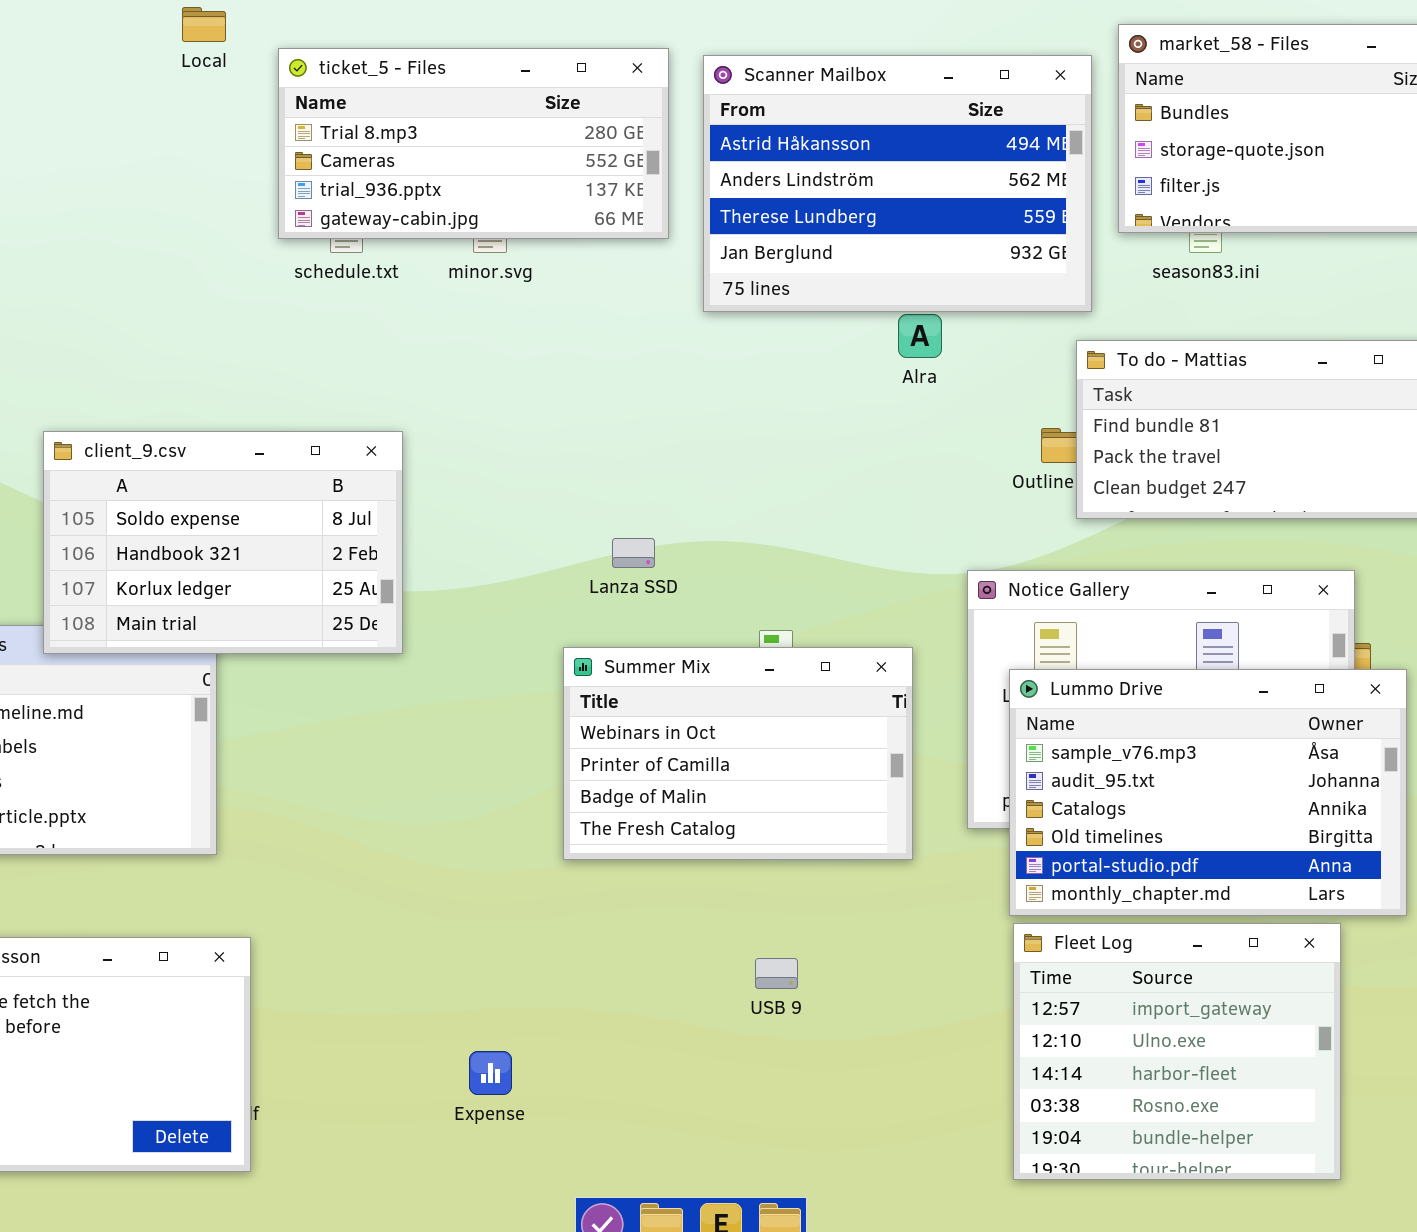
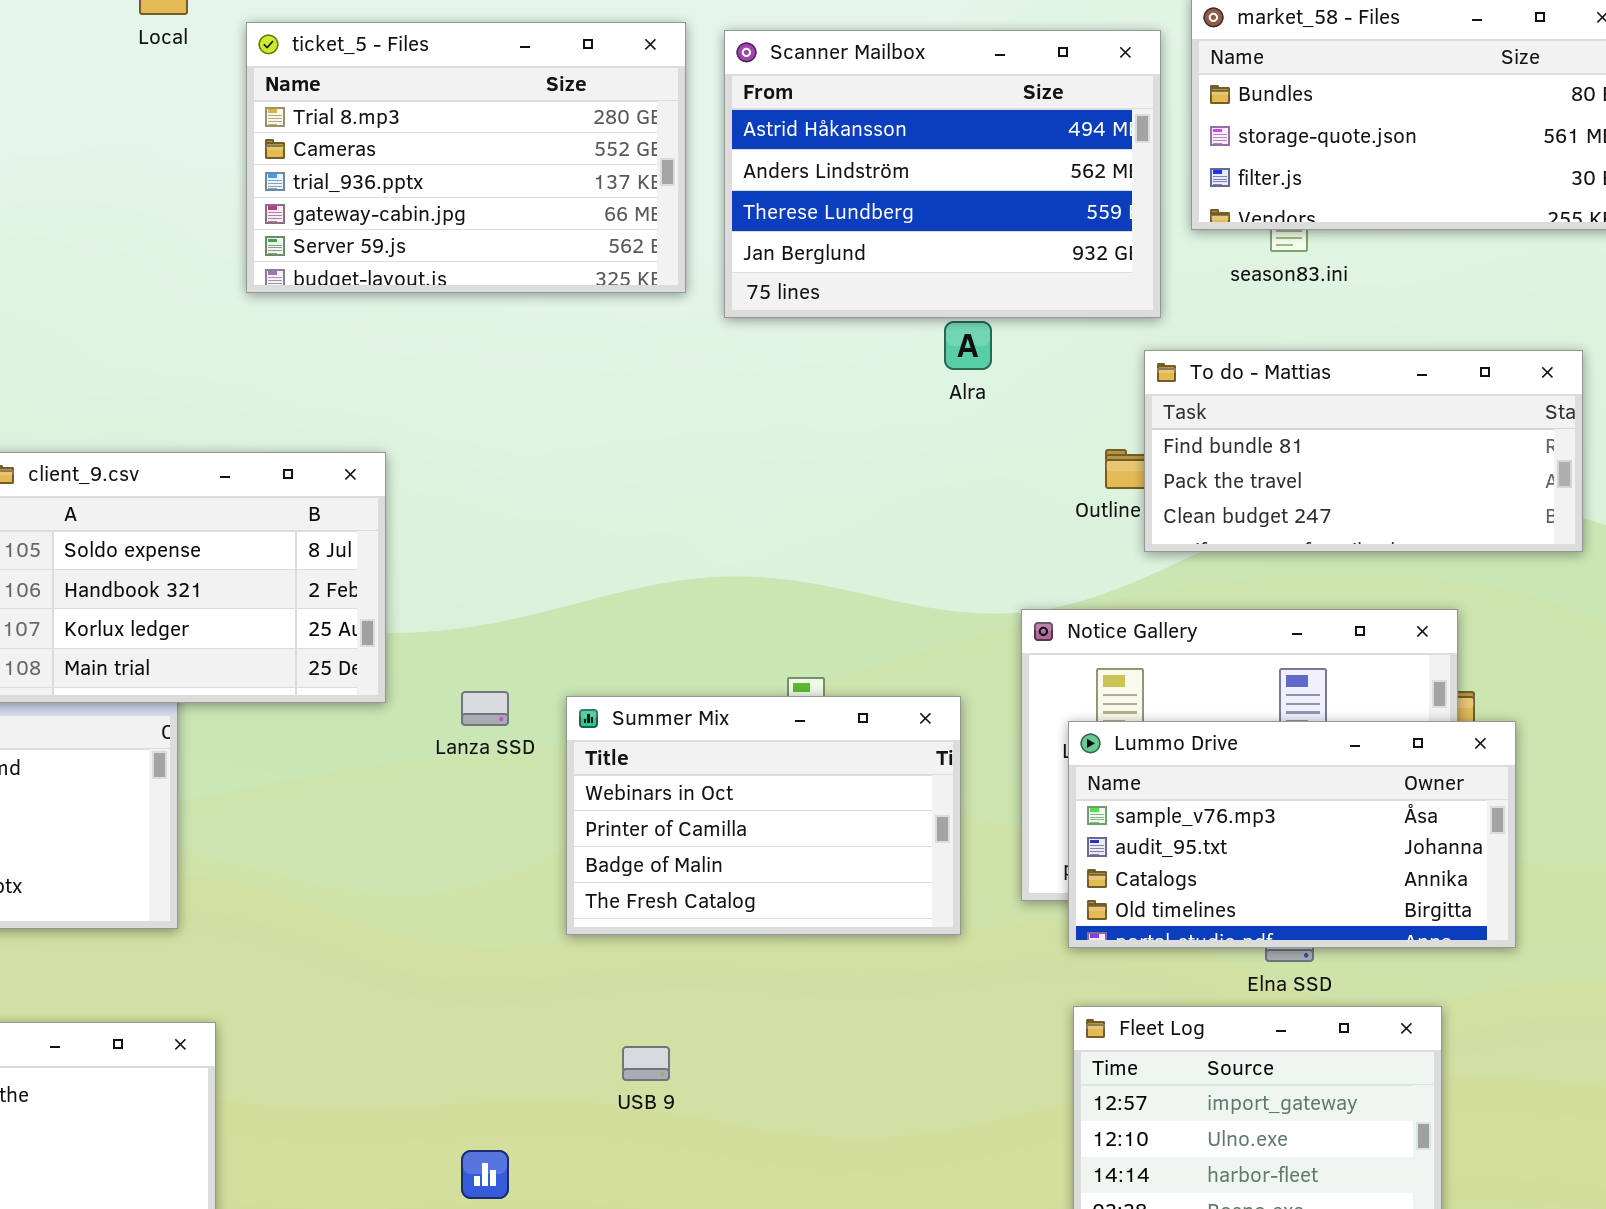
ticket_5 - Files: [278,48,669,239] -> [246,22,686,293], resized
Lanza SSD: [612,538,655,568] -> [461,691,509,726], moved
Lummo Drive: [1009,669,1407,916] -> [1068,721,1516,948], resized
USB 9: [755,958,798,989] -> [622,1046,670,1081], moved

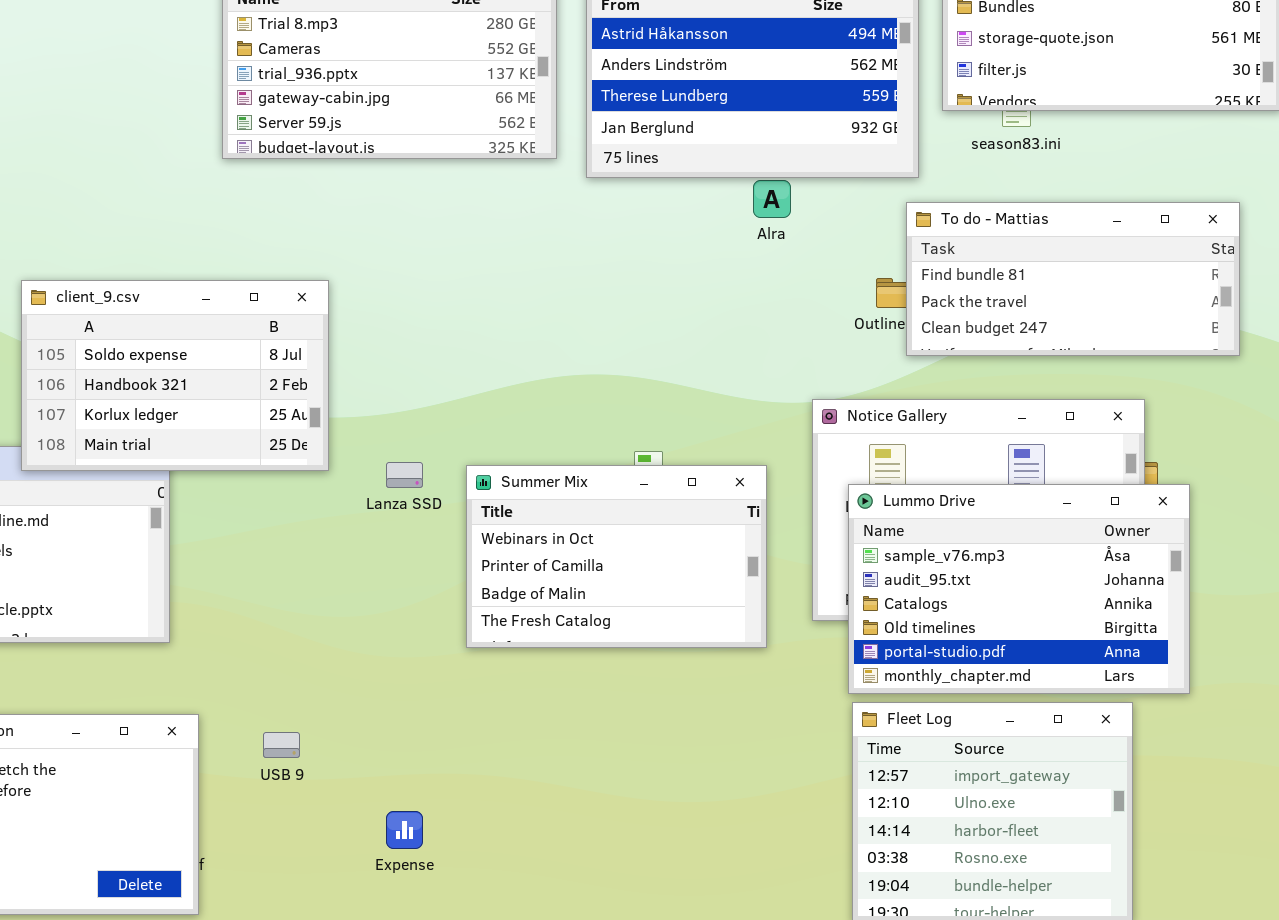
Lummo Drive: [1068,721,1516,948] -> [848,484,1190,694], resized
USB 9: [622,1046,670,1081] -> [263,732,300,758], moved

